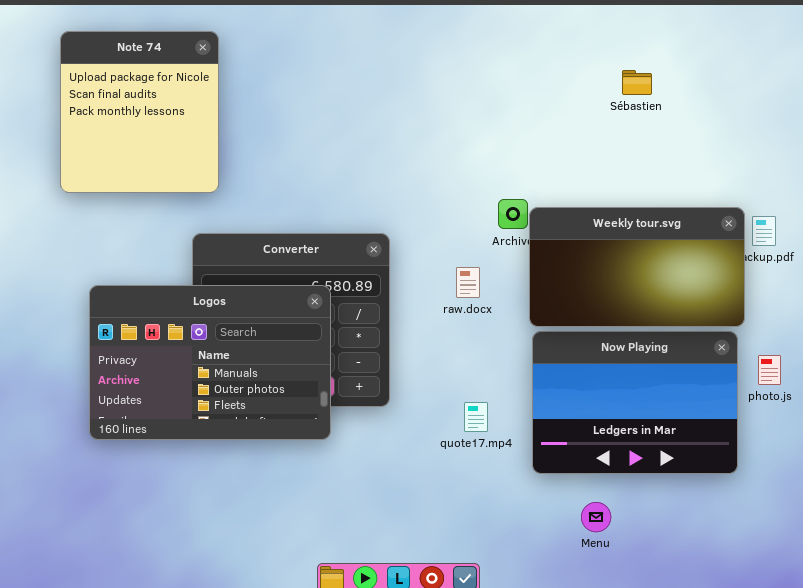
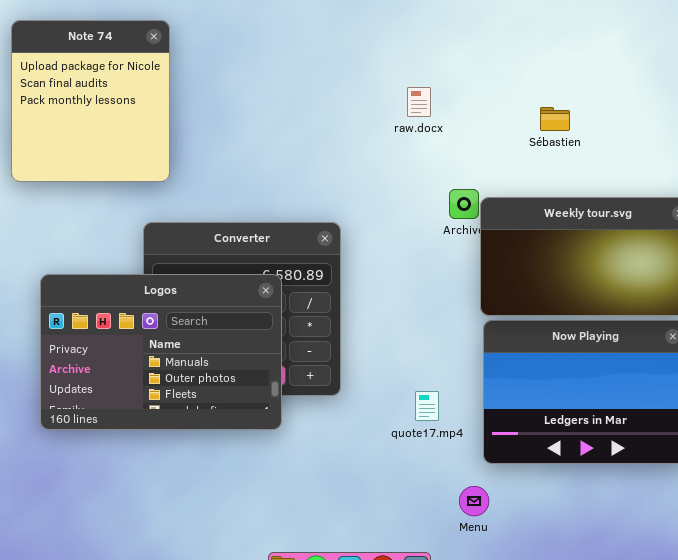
Sébastien: [622,70,652,95] -> [540,107,570,131], moved
raw.docx: [456,267,480,298] -> [407,87,431,117], moved
Menu: [581,502,611,532] -> [459,486,489,516], moved

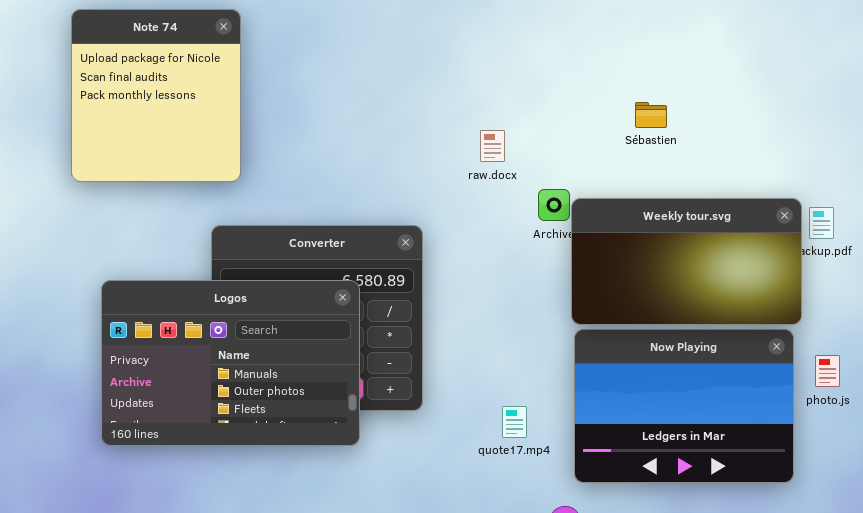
raw.docx: [407,87,431,117] -> [480,130,505,162], moved

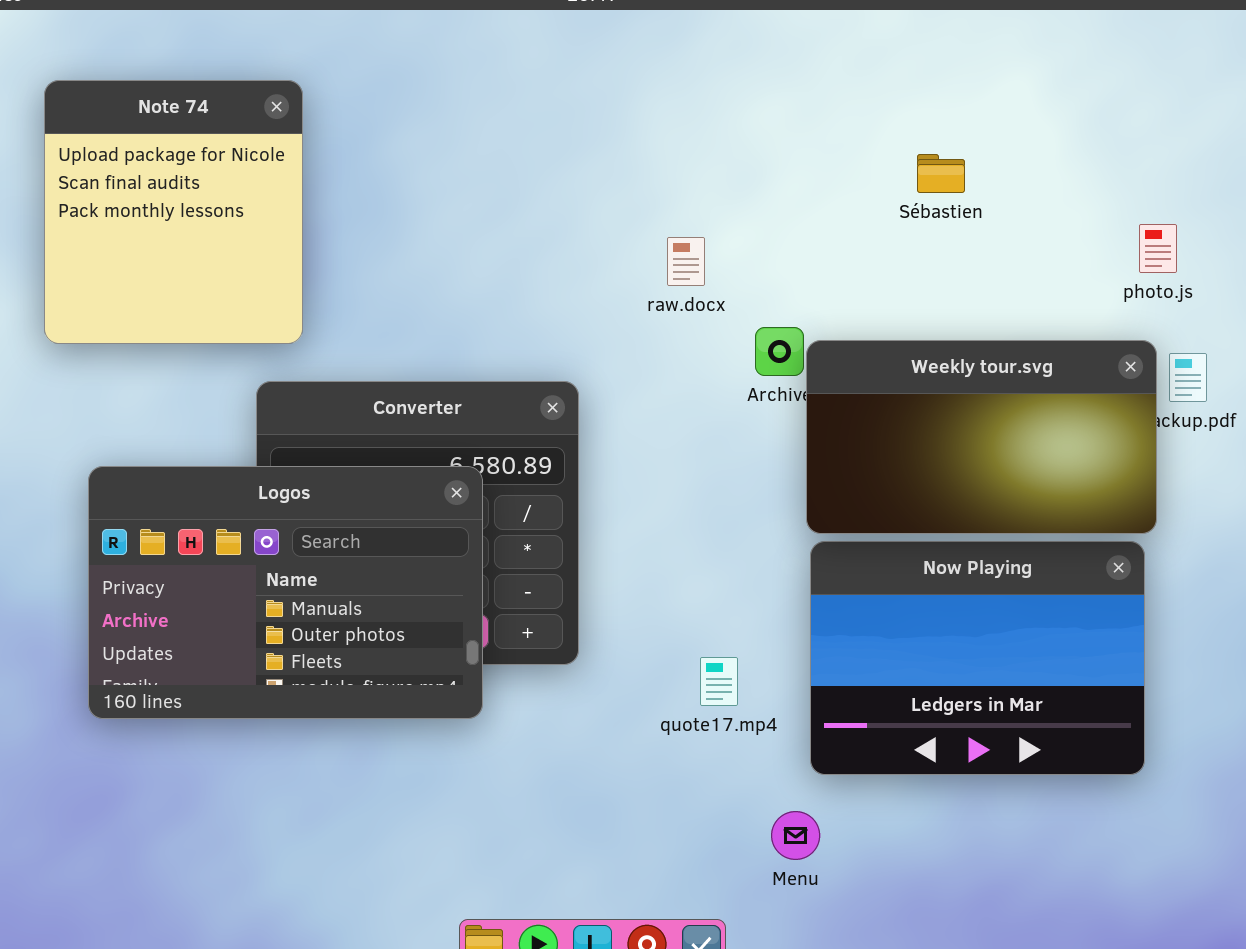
Note 74: [71,9,241,182] -> [44,80,303,344], moved
Sébastien: [635,102,667,128] -> [917,154,965,193], moved
photo.js: [815,355,840,387] -> [1139,224,1177,273], moved

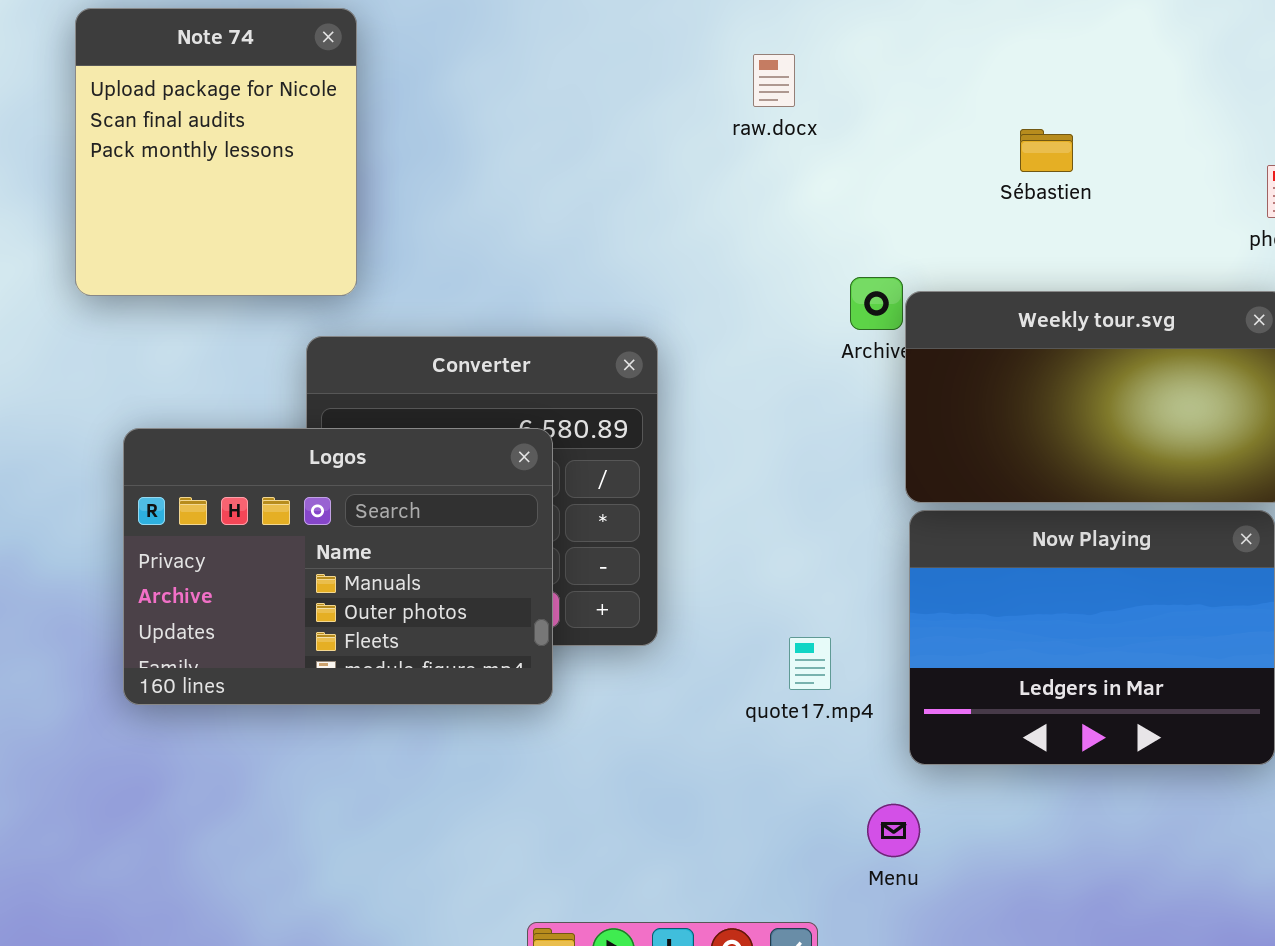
Sébastien: [917,154,965,193] -> [1020,129,1073,172], moved
raw.docx: [667,237,705,286] -> [753,54,795,107], moved

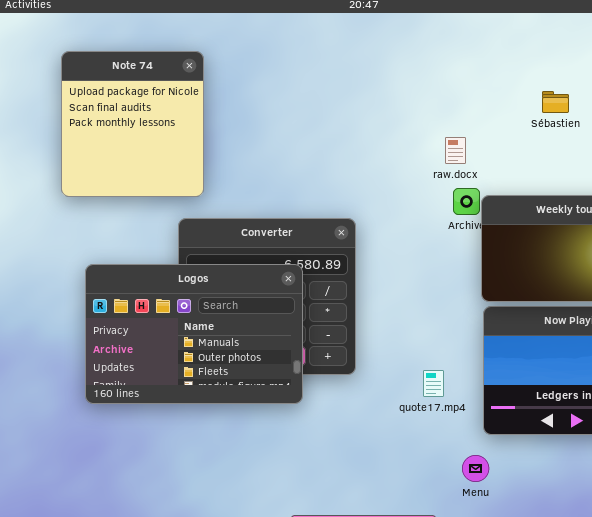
raw.docx: [753,54,795,107] -> [445,137,466,164], moved
Sébastien: [1020,129,1073,172] -> [542,91,569,113], moved

